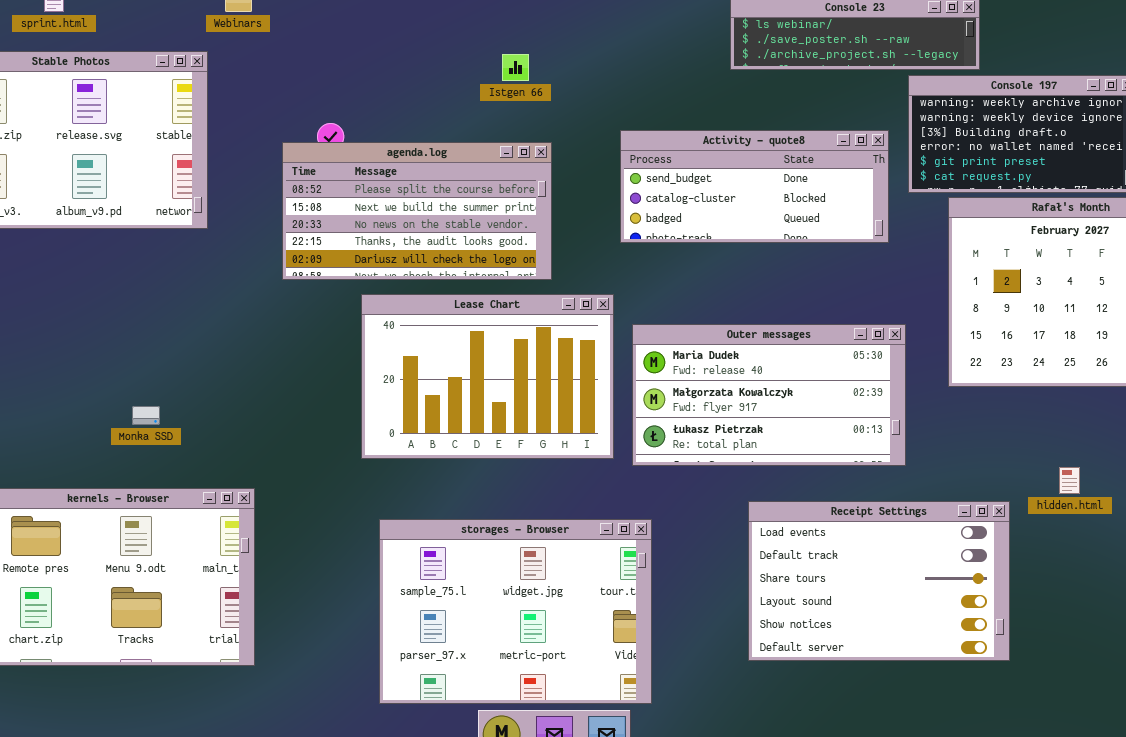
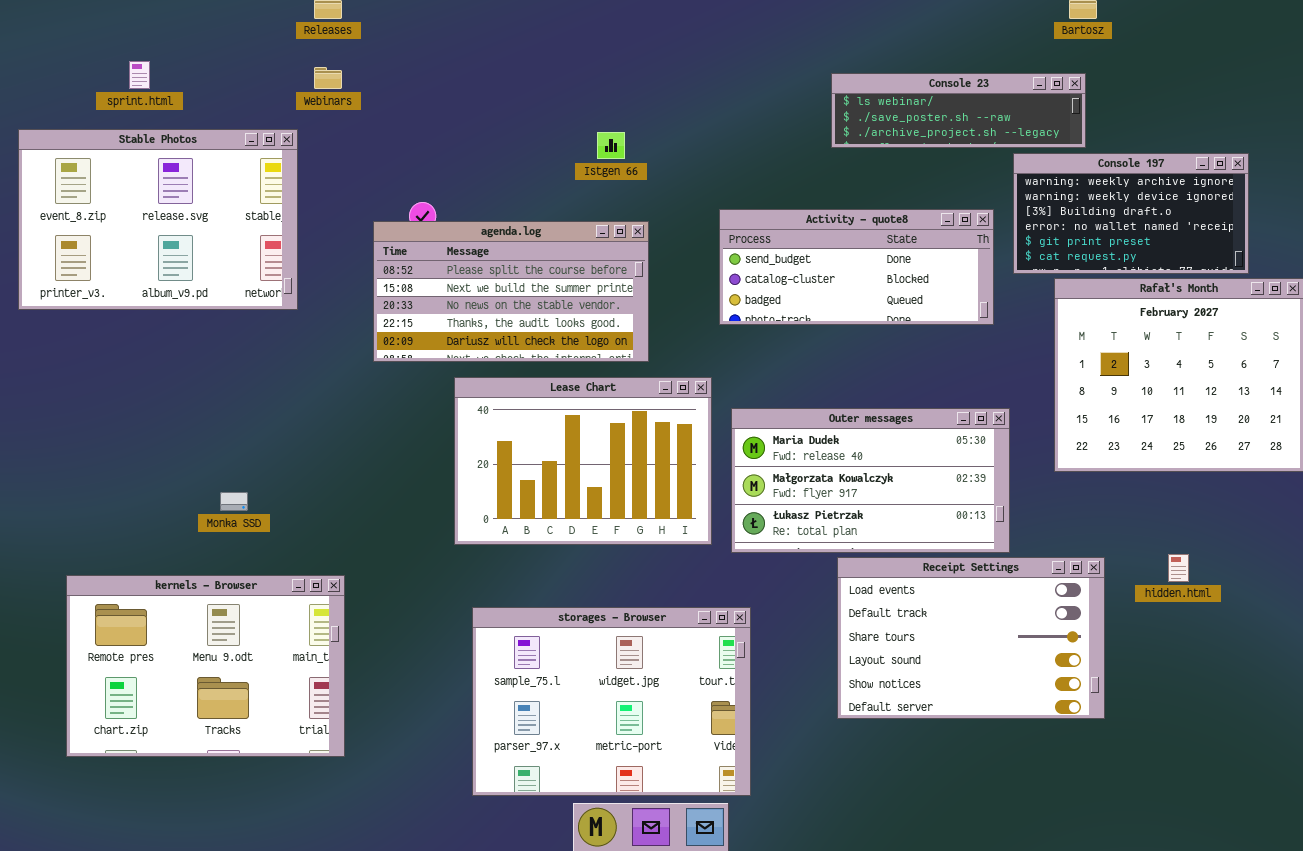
Receipt Settings: [748,501,1010,661] -> [837,557,1105,719], moved

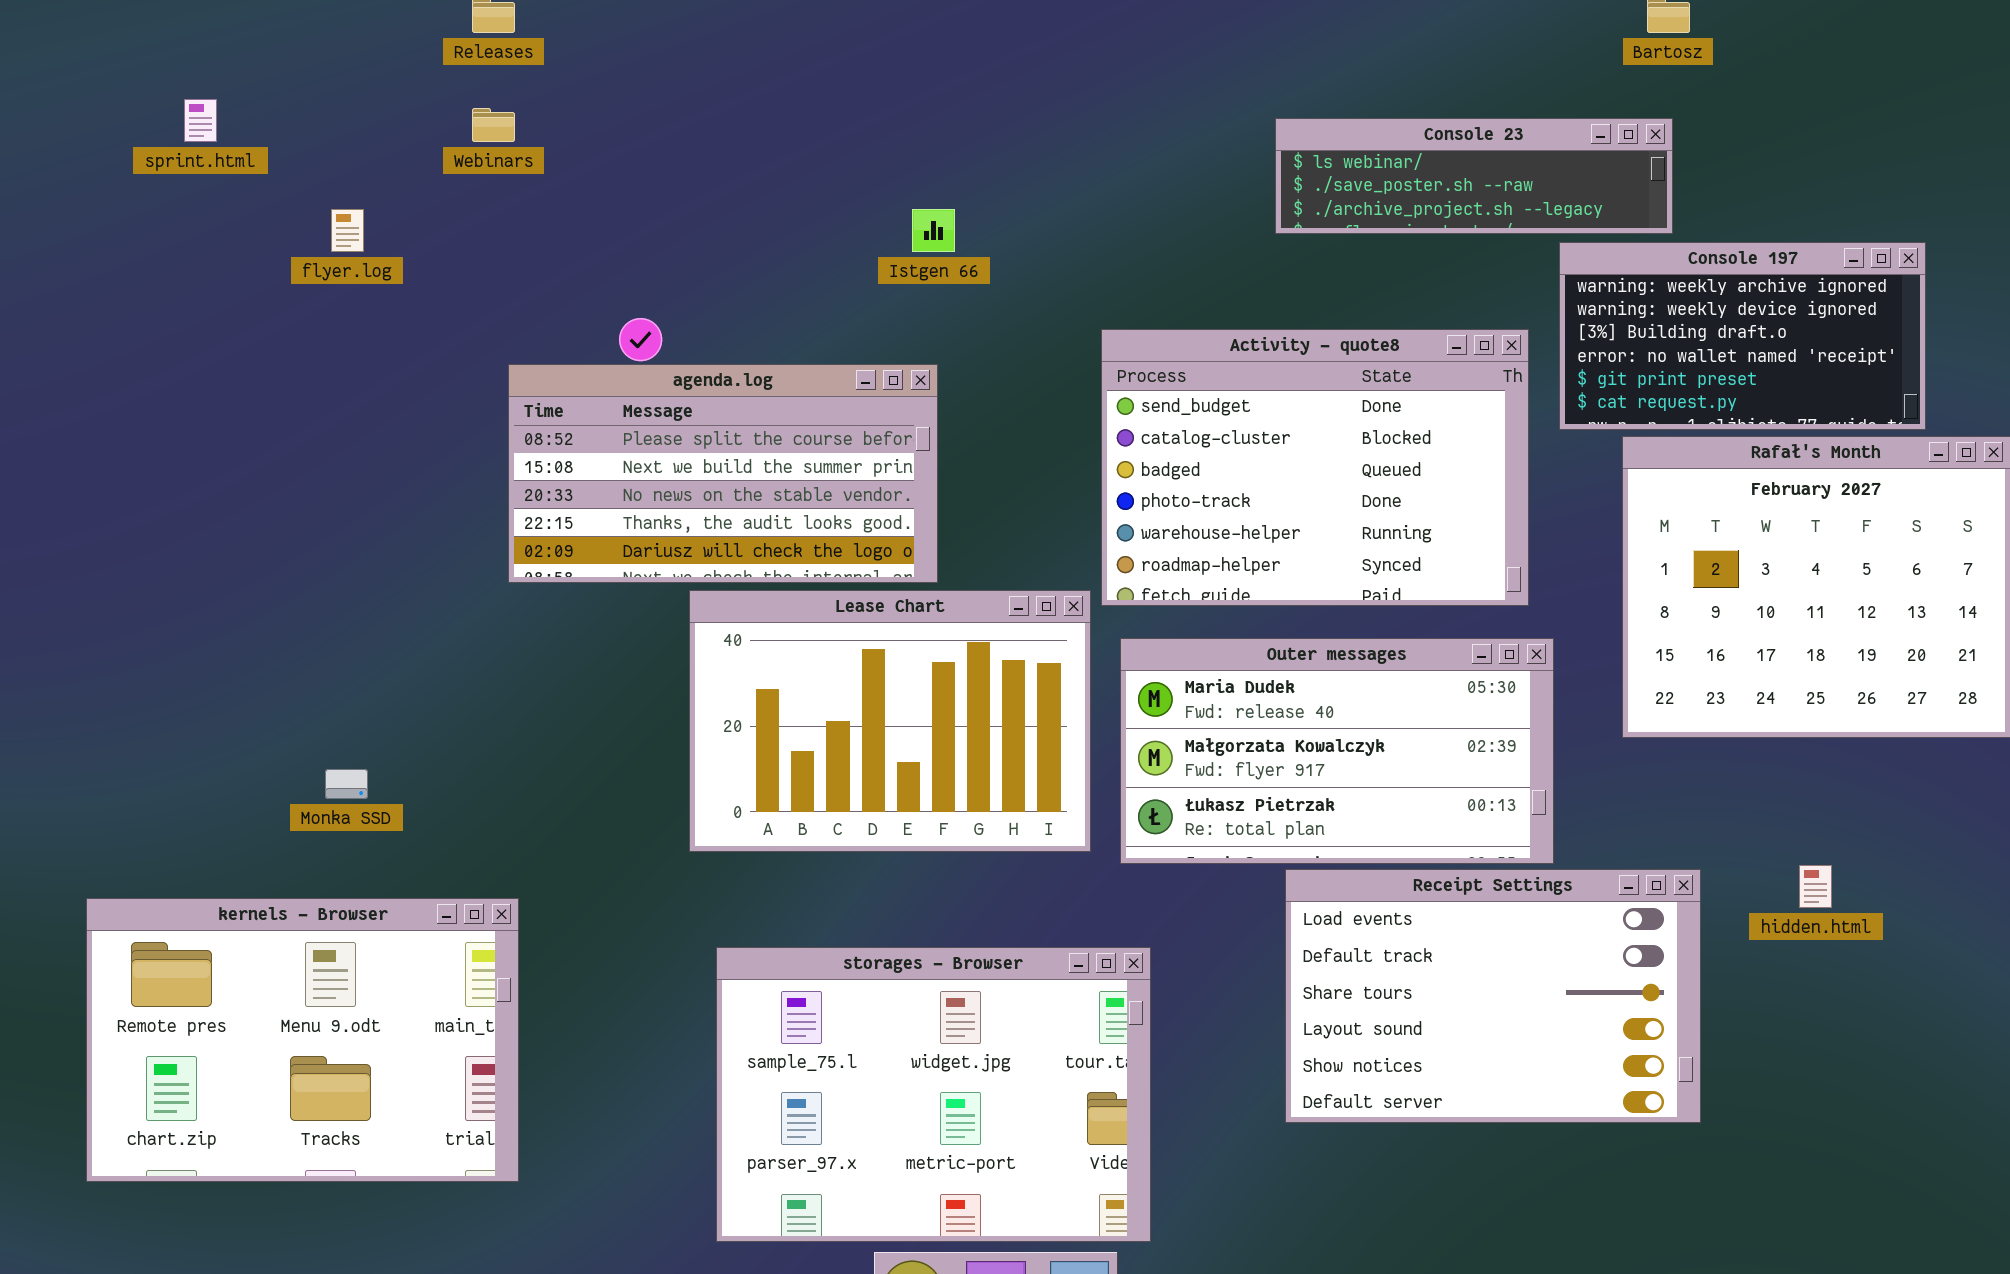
Stable Photos: [18,129,298,310] -> none, closed
Activity - quote8: [719,209,994,325] -> [1101,329,1529,606], resized
agenda.log: [373,221,649,362] -> [508,364,938,583], moved

